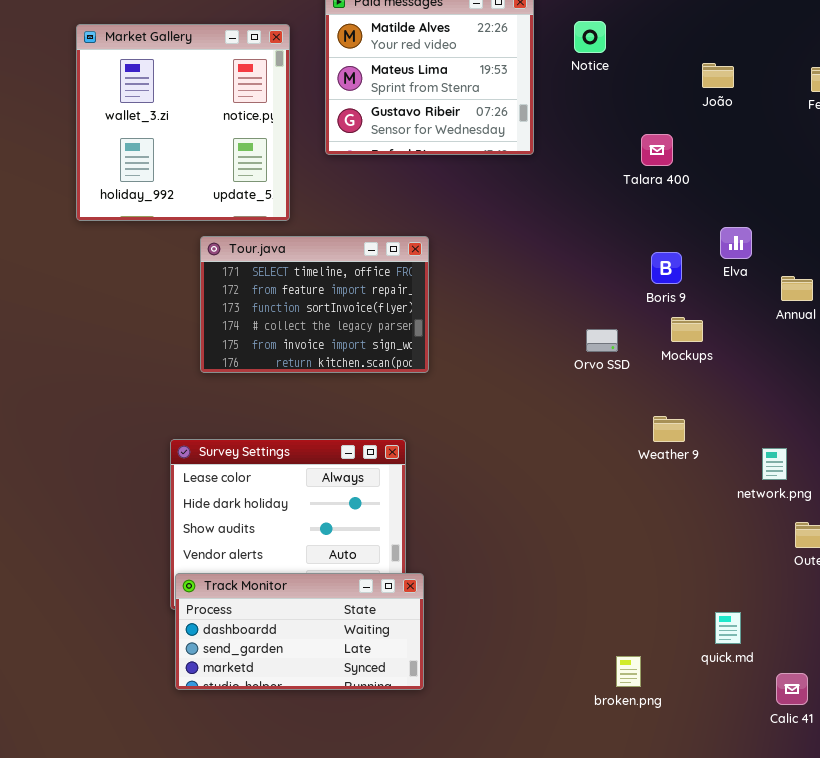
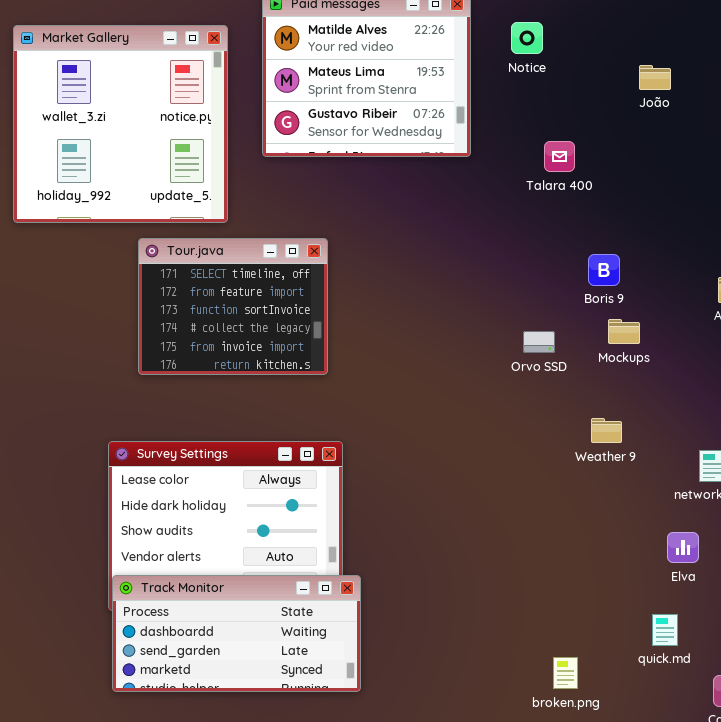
Talara 400: [641,134,673,166] -> [544,141,575,172], moved
Elva: [720,227,752,259] -> [667,532,699,563], moved
Tour.java: [200,236,429,373] -> [138,238,328,375], resized

